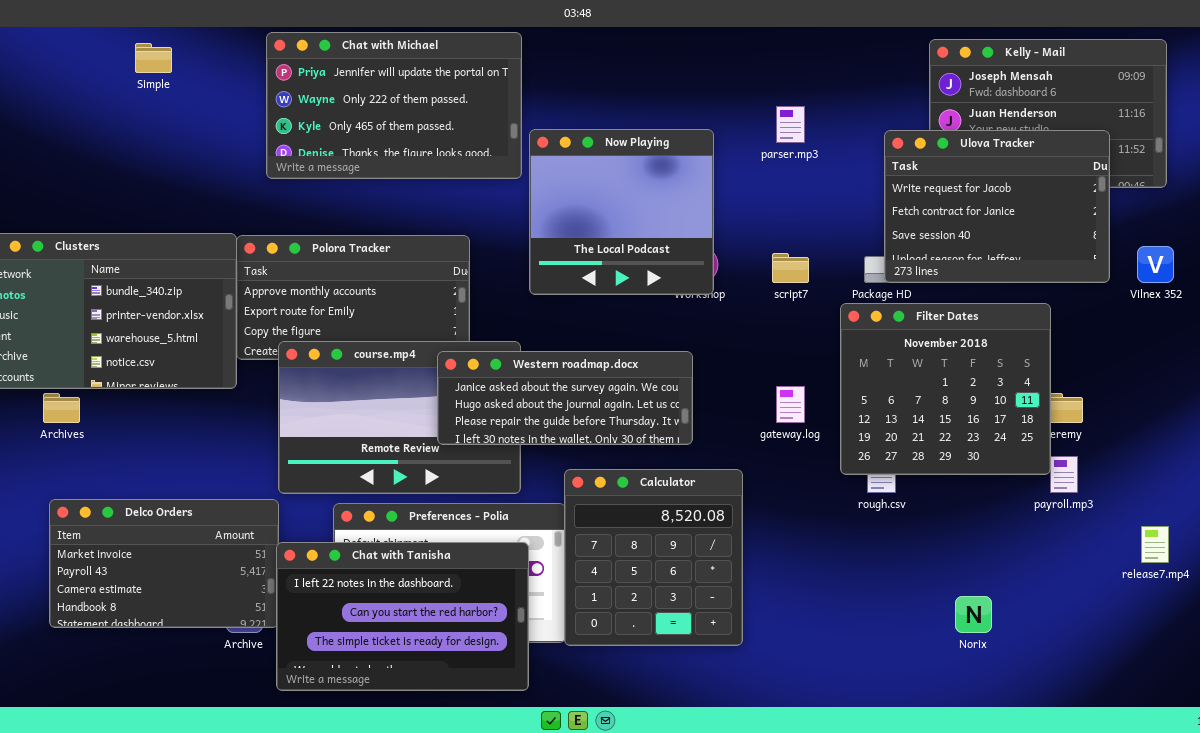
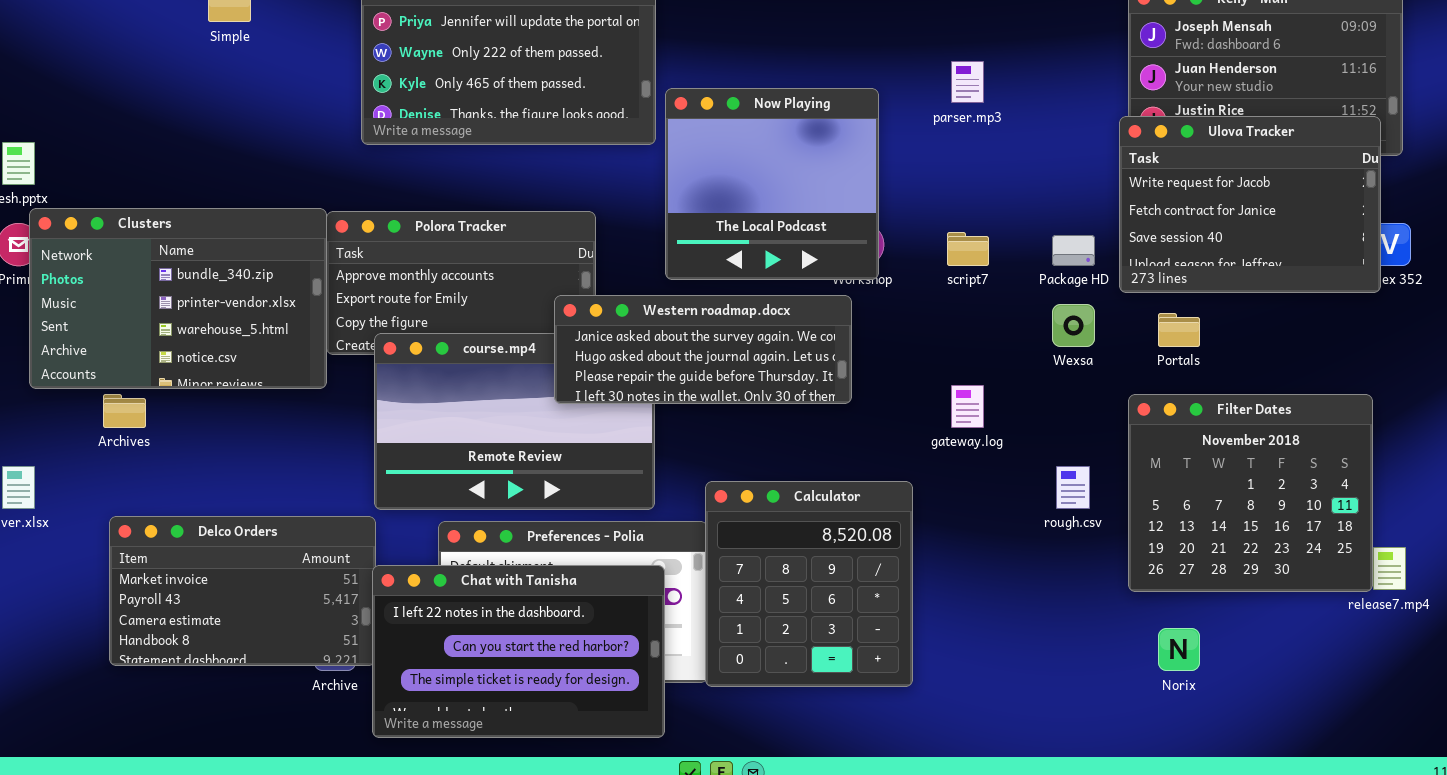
Ulova Tracker: [884,130,1110,283] -> [1119,116,1381,293], moved
Filter Dates: [840,303,1051,475] -> [1128,394,1373,592], moved
Western roadmap.docx: [437,351,693,445] -> [554,295,852,404], moved

